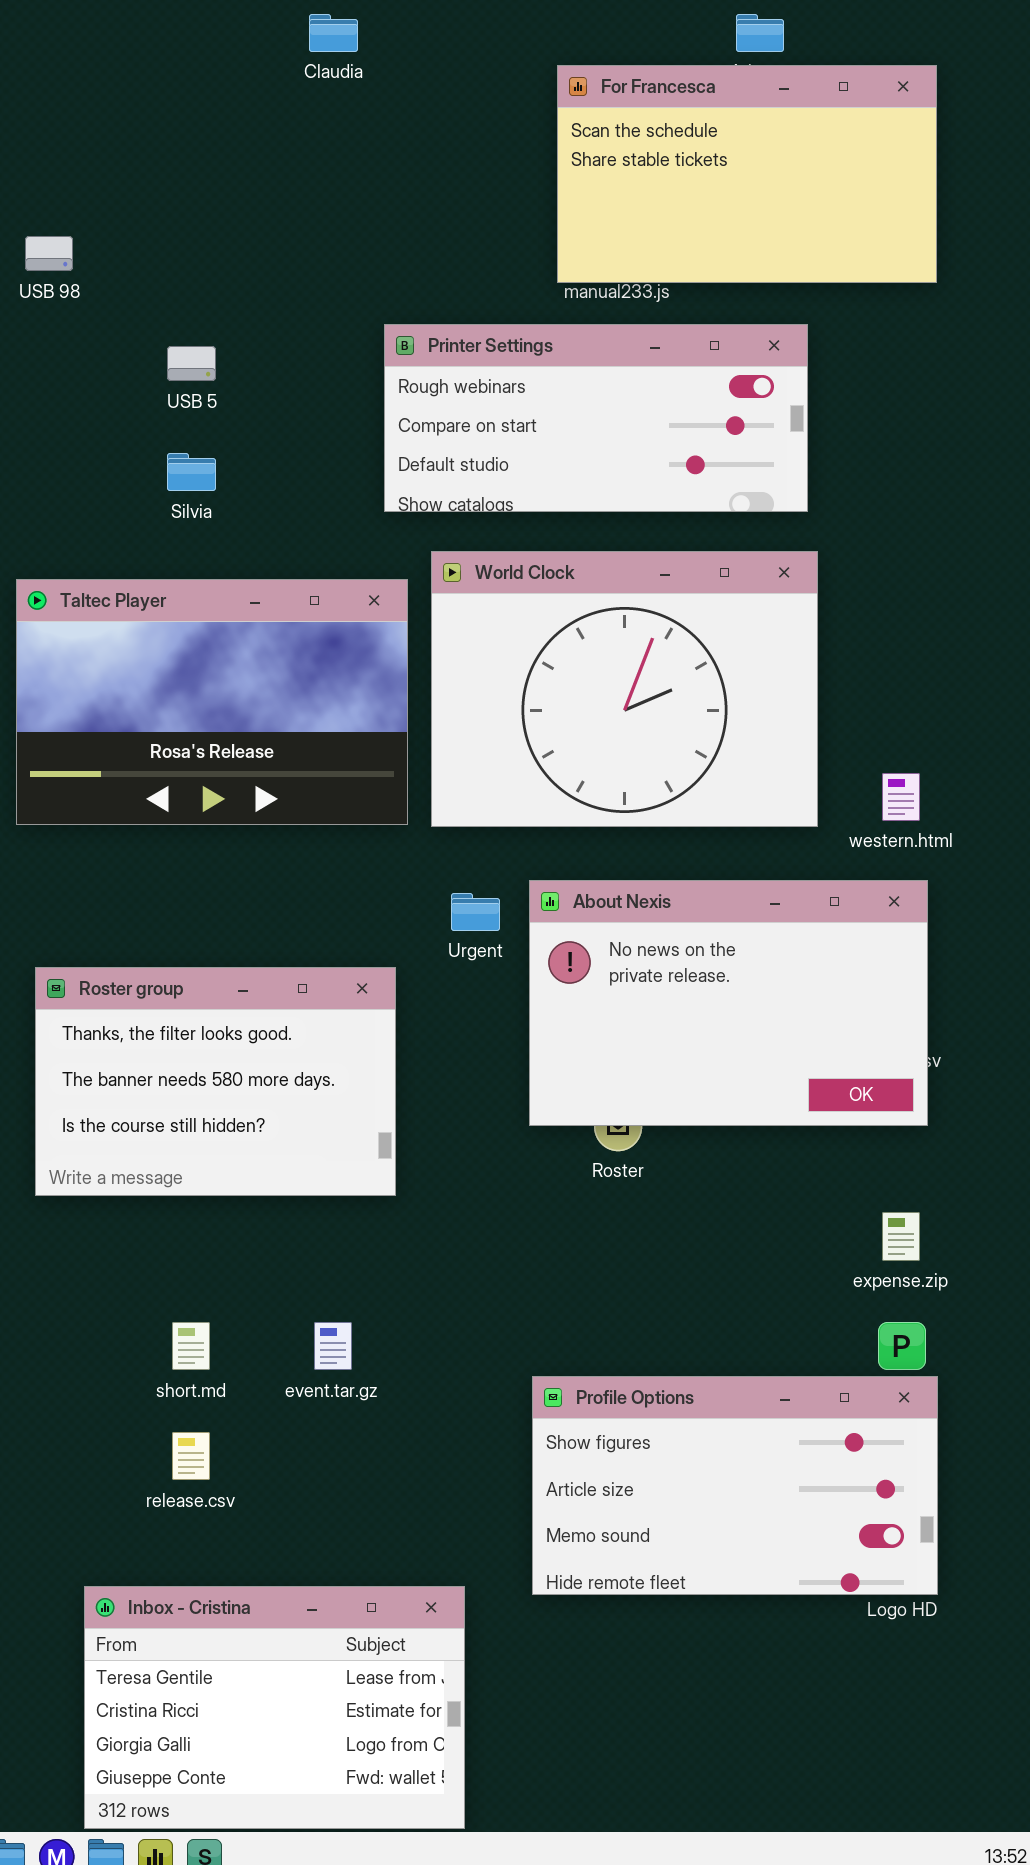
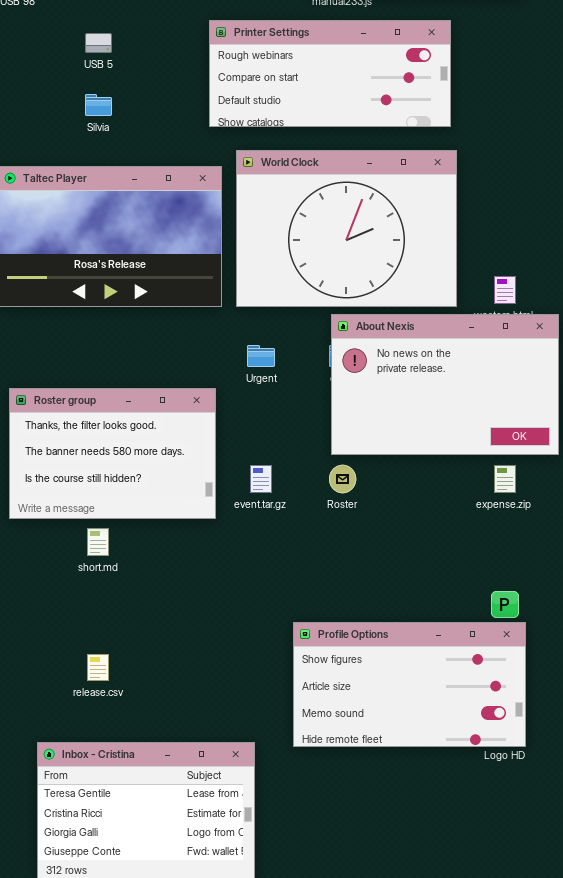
About Nexis: [529,880,928,1126] -> [331,314,559,455], moved
expense.zip: [882,1212,920,1261] -> [494,465,516,493], moved
short.md: [172,1322,210,1370] -> [87,528,109,556], moved
event.tar.gz: [314,1322,352,1370] -> [250,465,272,493], moved

